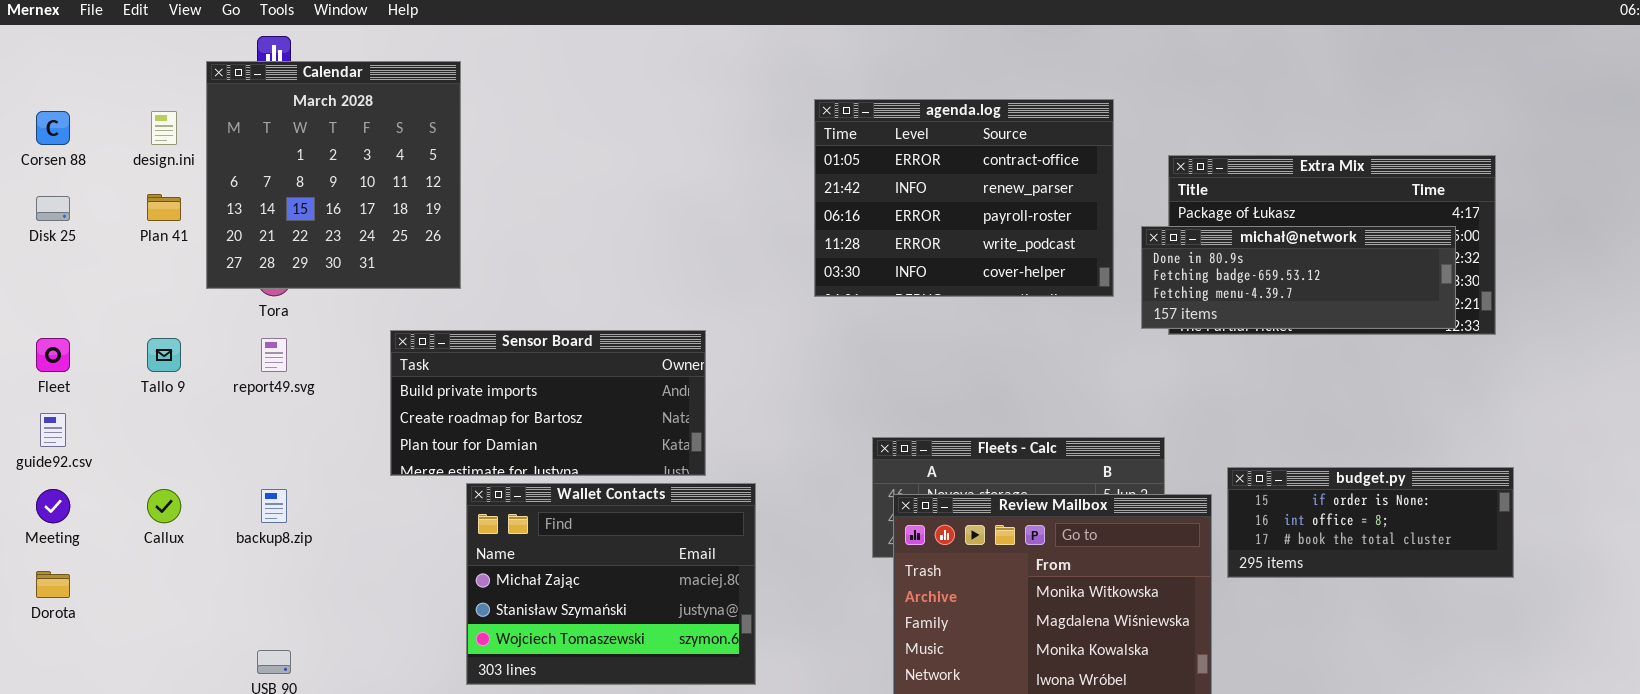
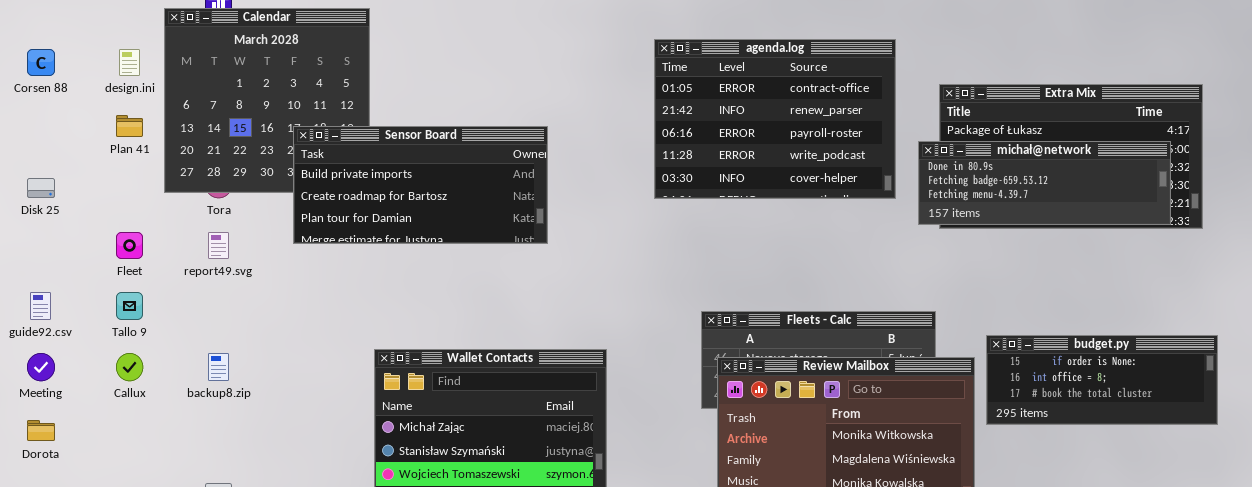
Disk 25: [36,196,70,221] -> [27,178,55,198], moved
Sensor Board: [390,330,706,476] -> [293,126,548,244], moved
Fleet: [36,338,70,372] -> [116,232,143,259], moved
Tallo 9: [147,338,181,372] -> [116,292,143,320], moved

